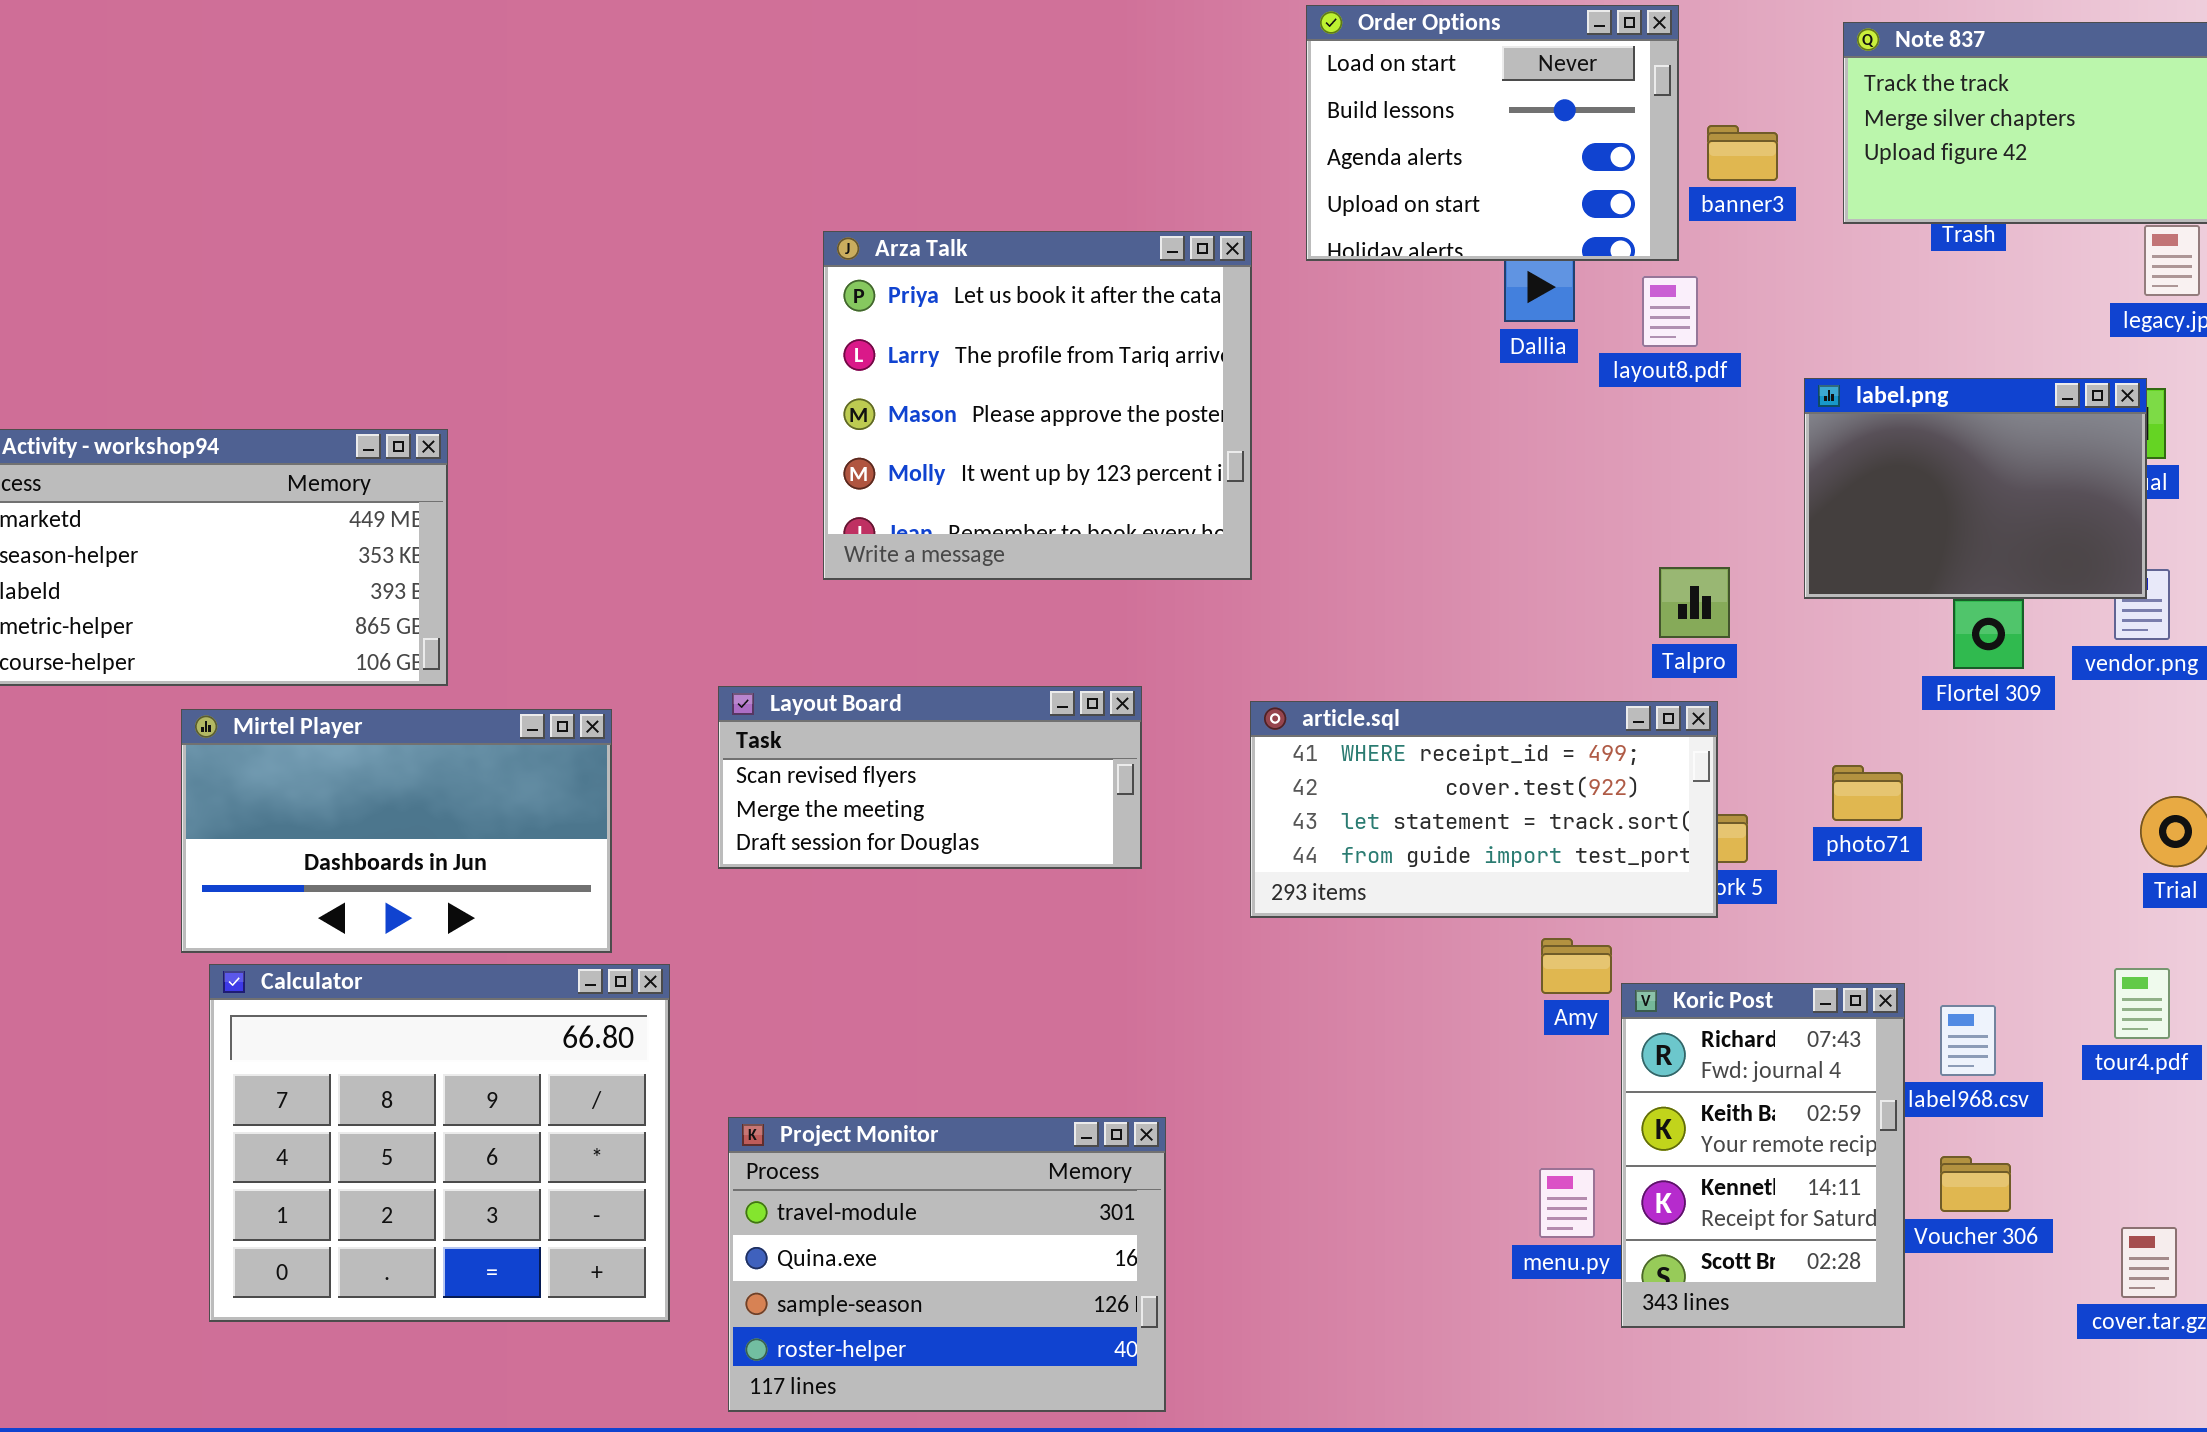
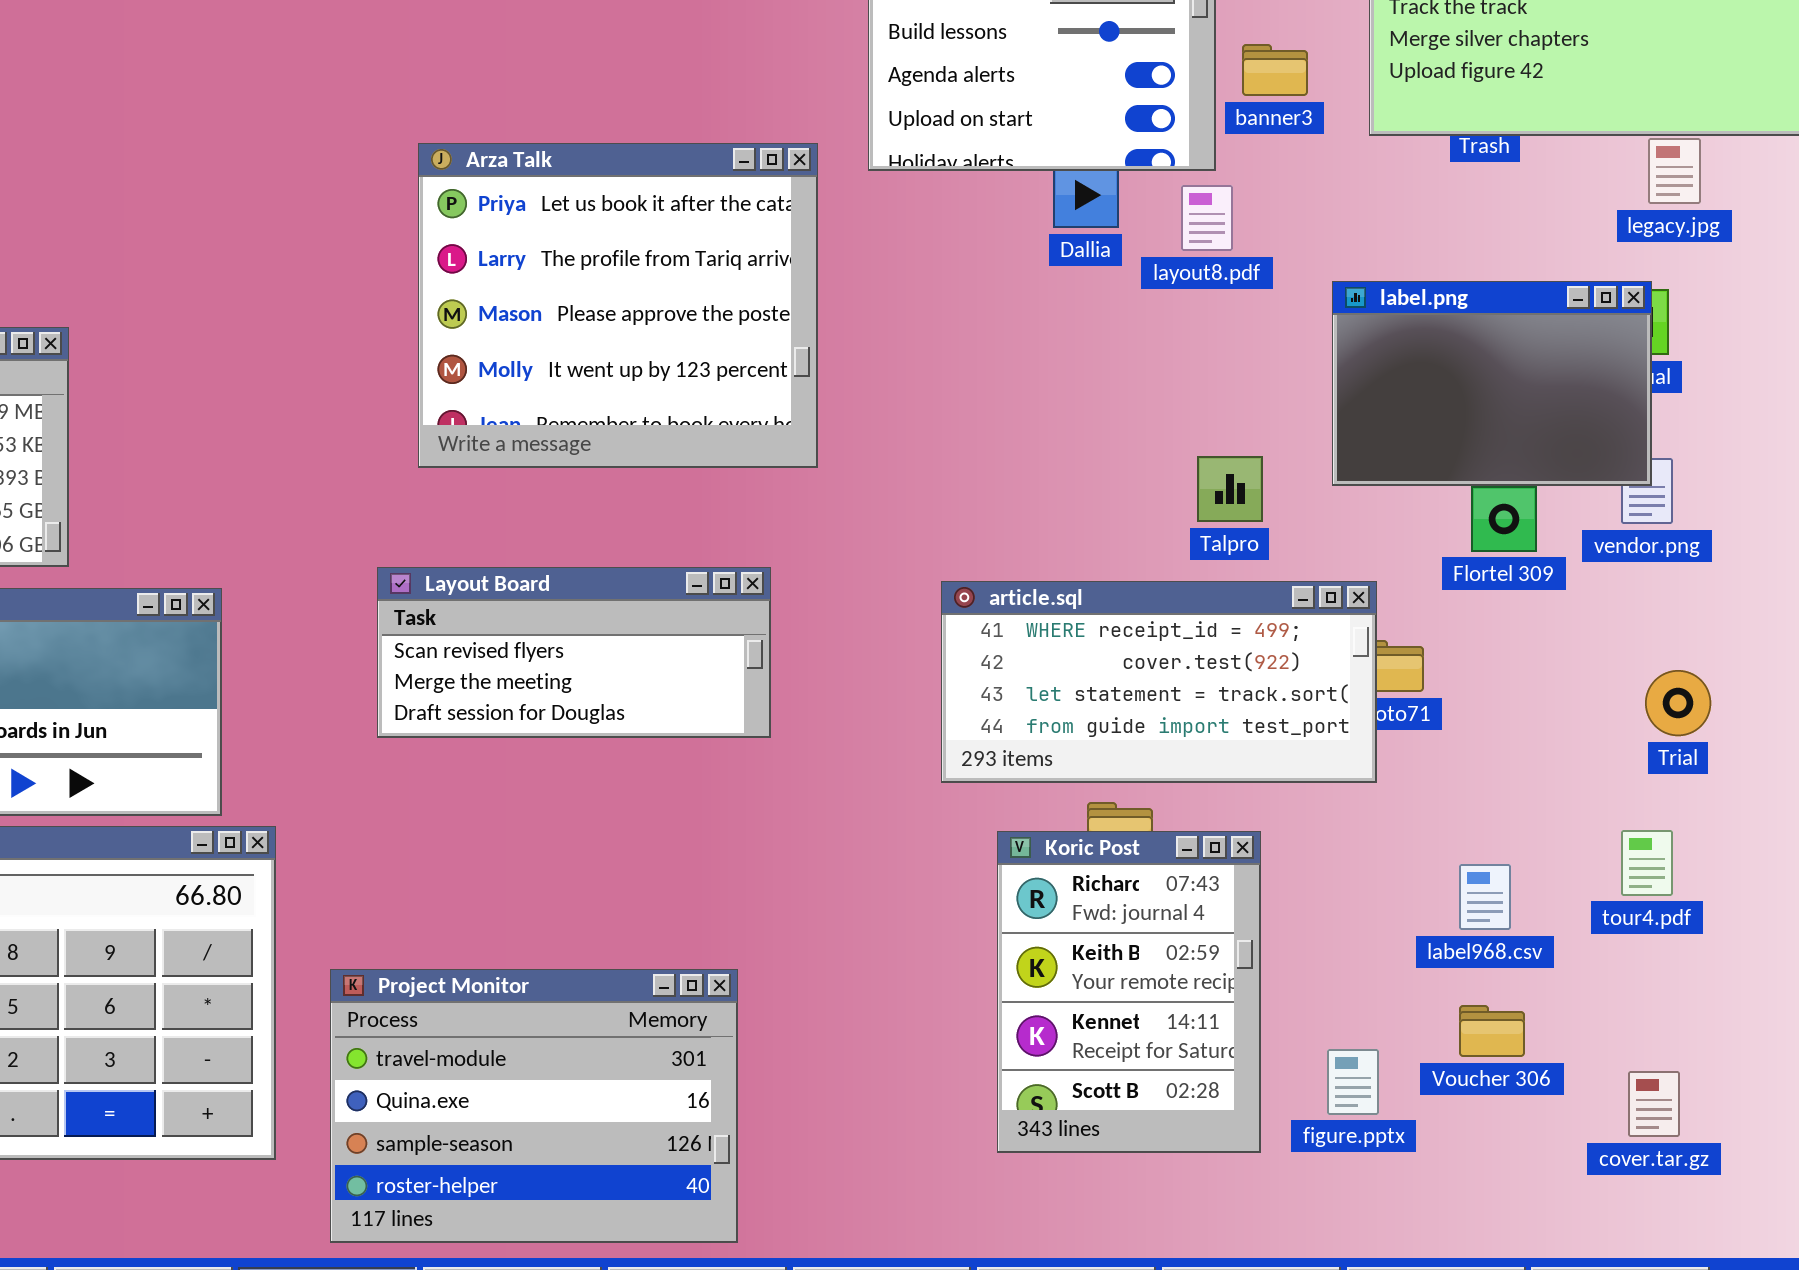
Layout Board: [718,686,1142,869] -> [377,567,771,738], moved
article.sql: [1250,701,1718,918] -> [941,581,1377,783], moved
Koric Post: [1621,983,1905,1328] -> [997,831,1261,1153], moved

